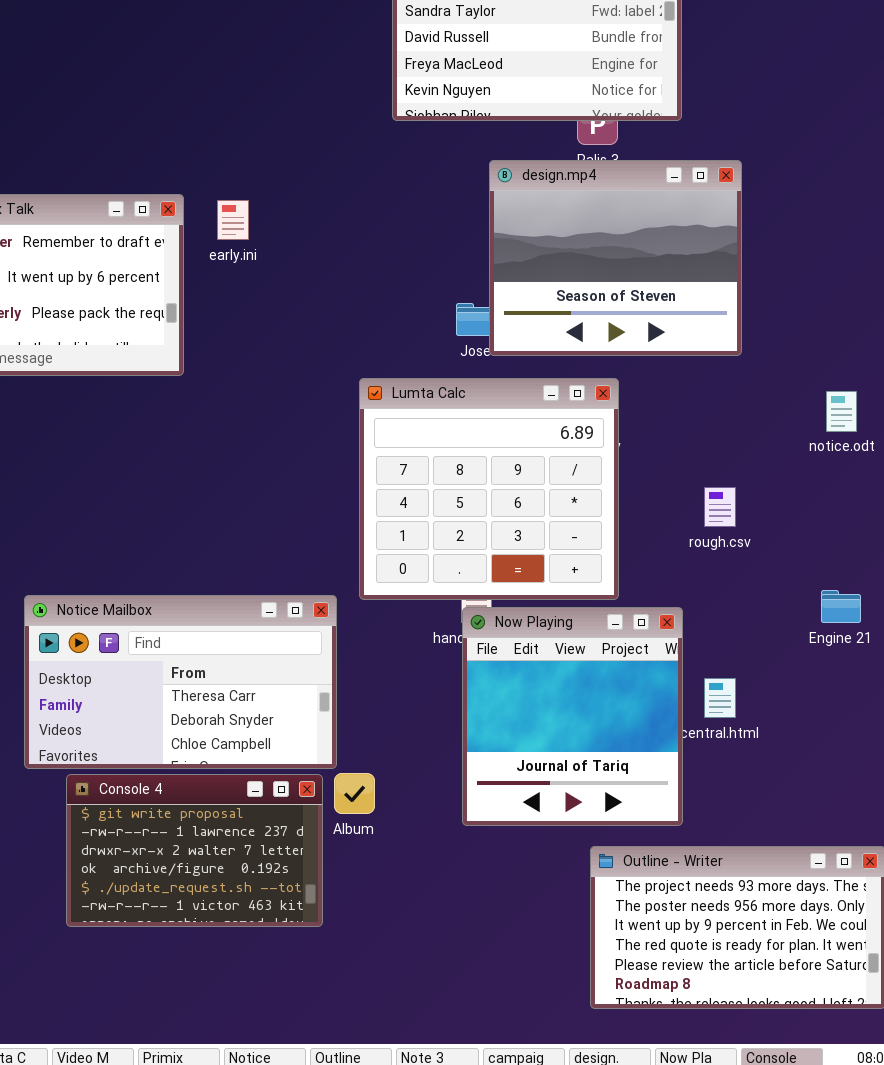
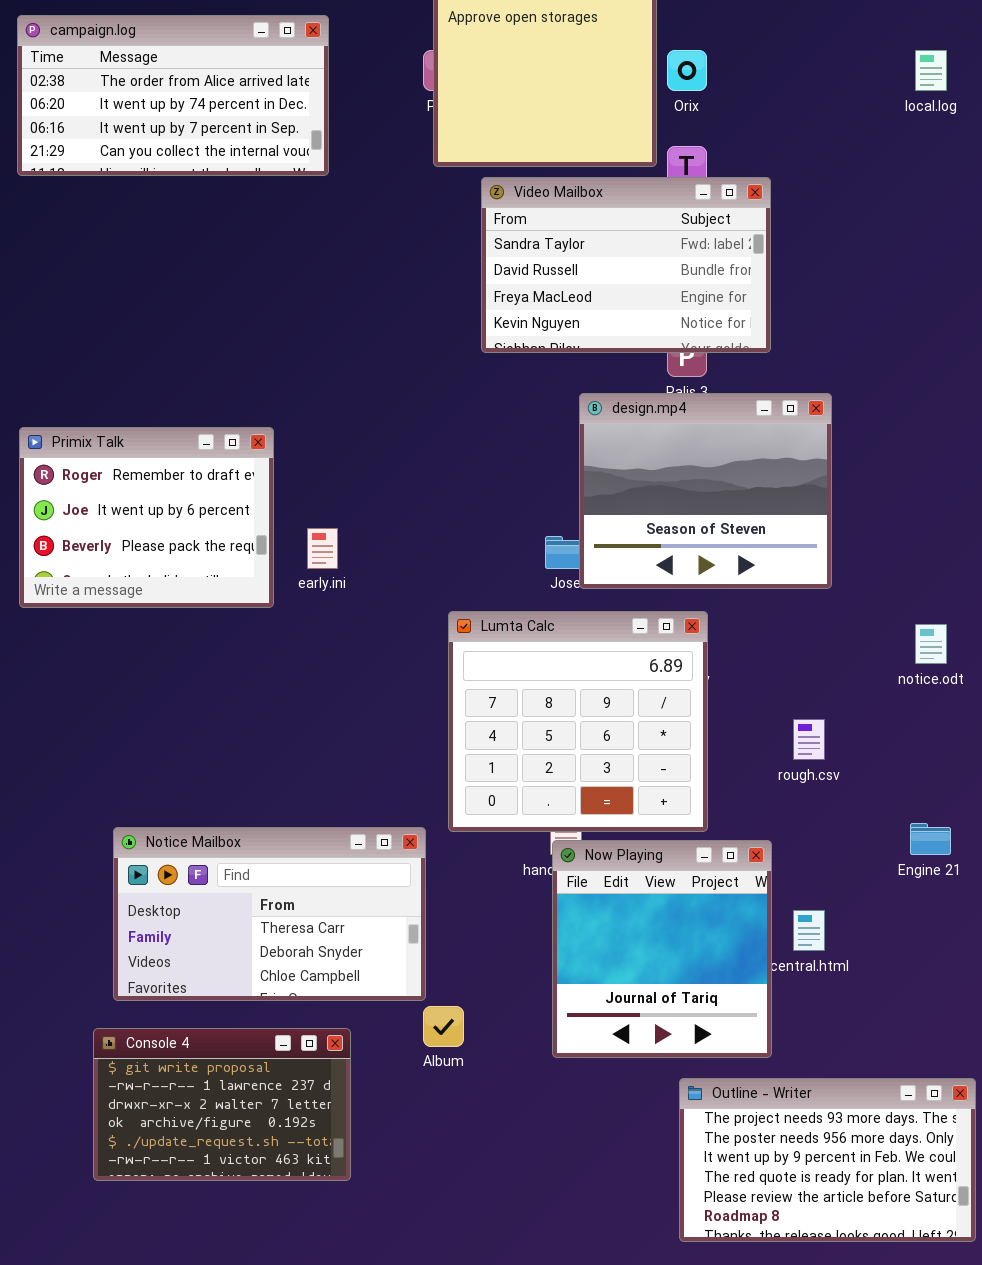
early.ini: [217,200,249,240] -> [307,528,338,569], moved
Console 4: [66,774,323,927] -> [93,1028,351,1181], moved

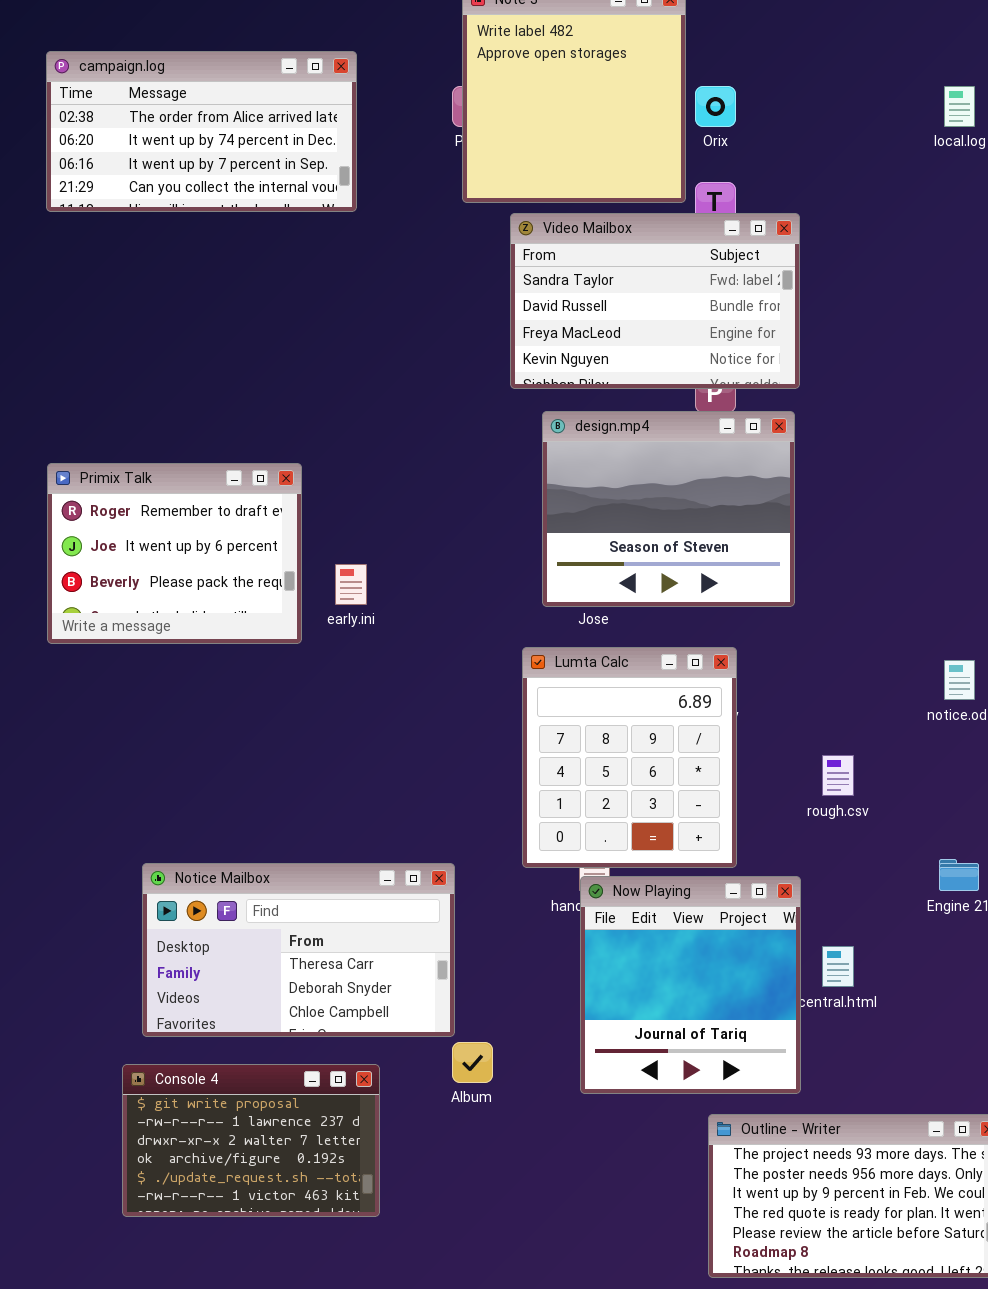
design.mp4: [579,393,832,589] -> [542,411,795,607], moved
Lumta Calc: [448,611,708,832] -> [522,647,737,868], resized

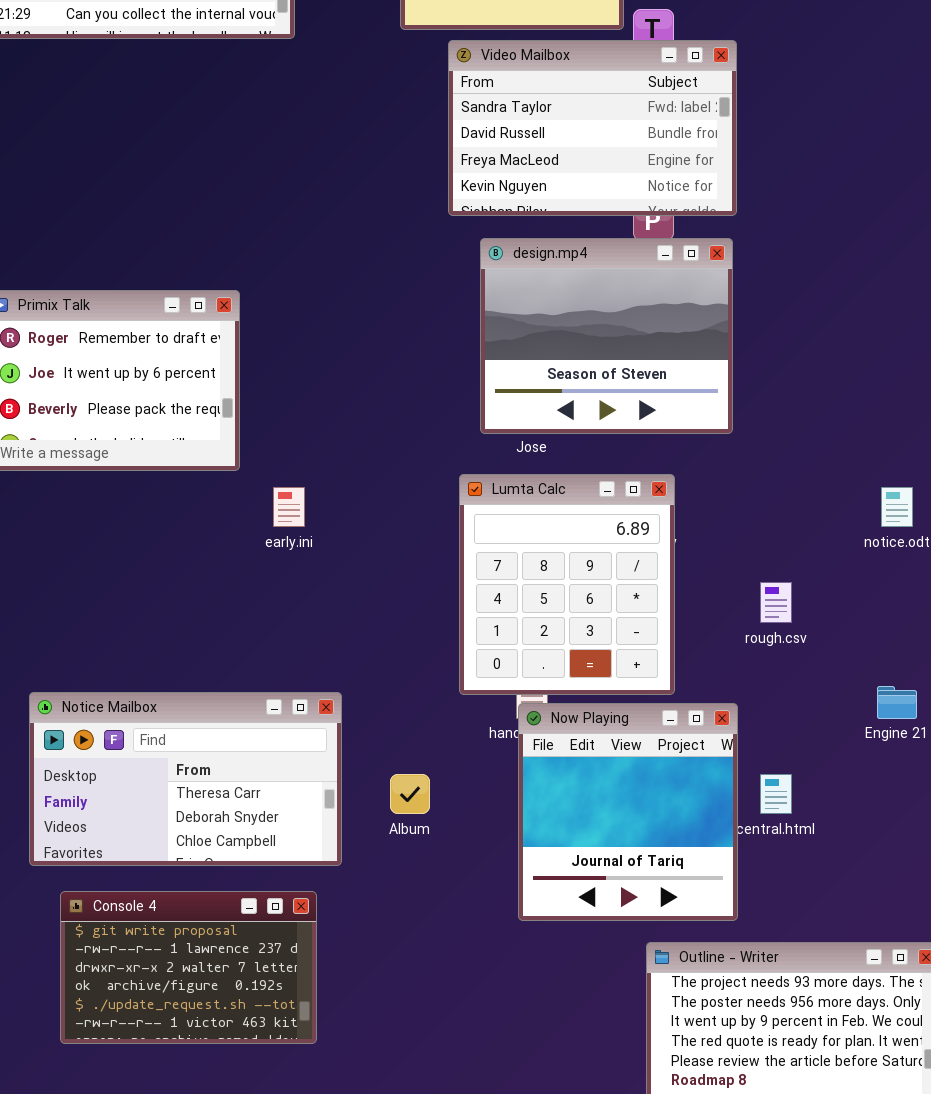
early.ini: [335,564,367,605] -> [273,487,305,527], moved
Notice Mailbox: [142,863,455,1037] -> [29,692,342,866], moved
Album: [452,1042,493,1083] -> [390,774,430,814], moved

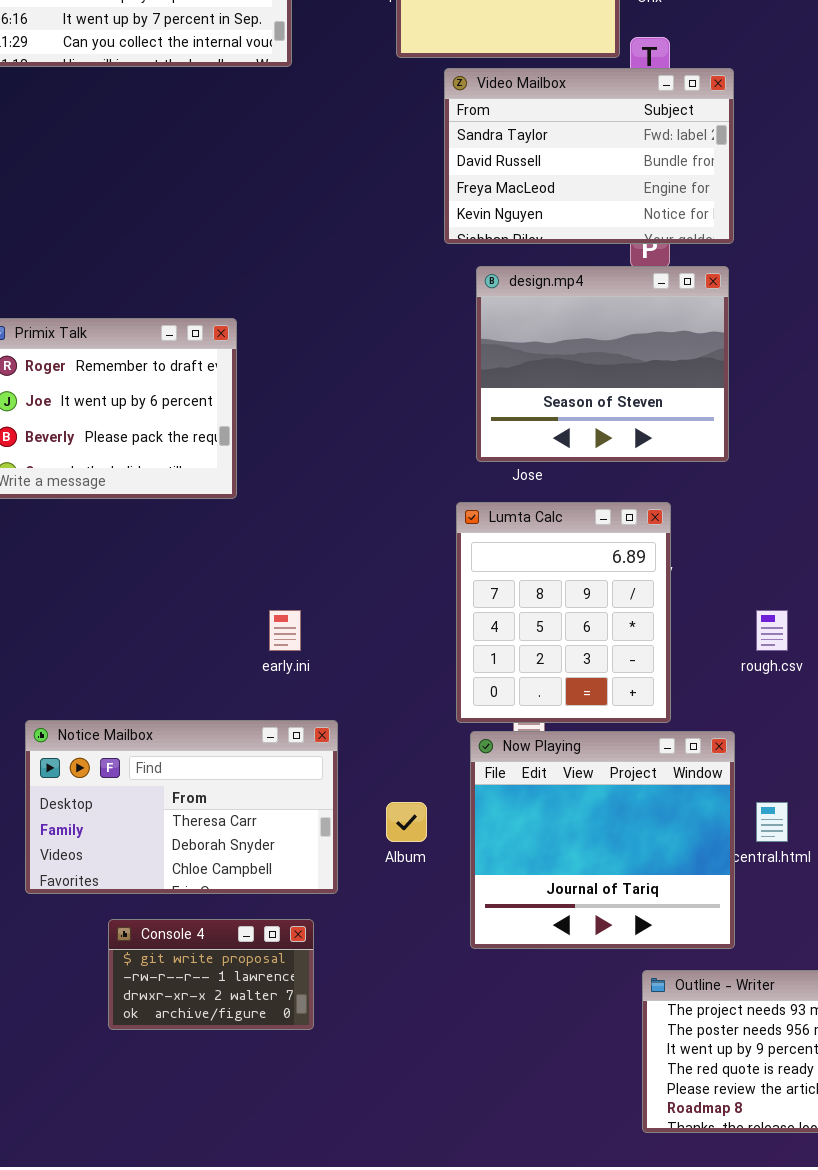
early.ini: [273,487,305,527] -> [269,610,301,651], moved
Now Playing: [518,703,738,921] -> [470,731,735,949], resized
Console 4: [60,891,317,1044] -> [108,919,314,1030], resized

